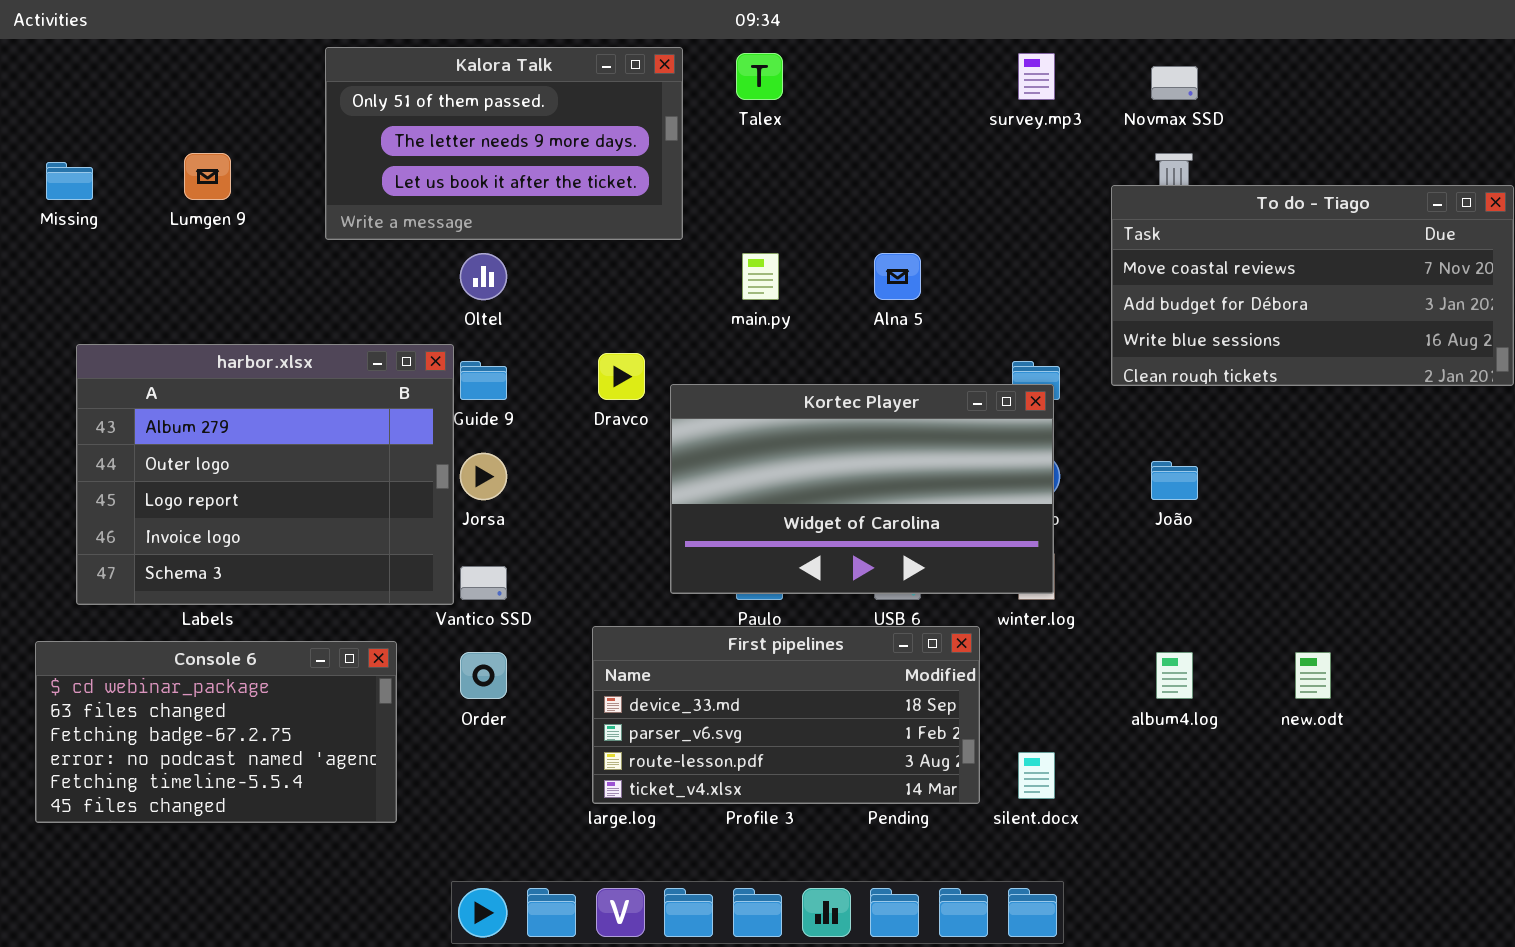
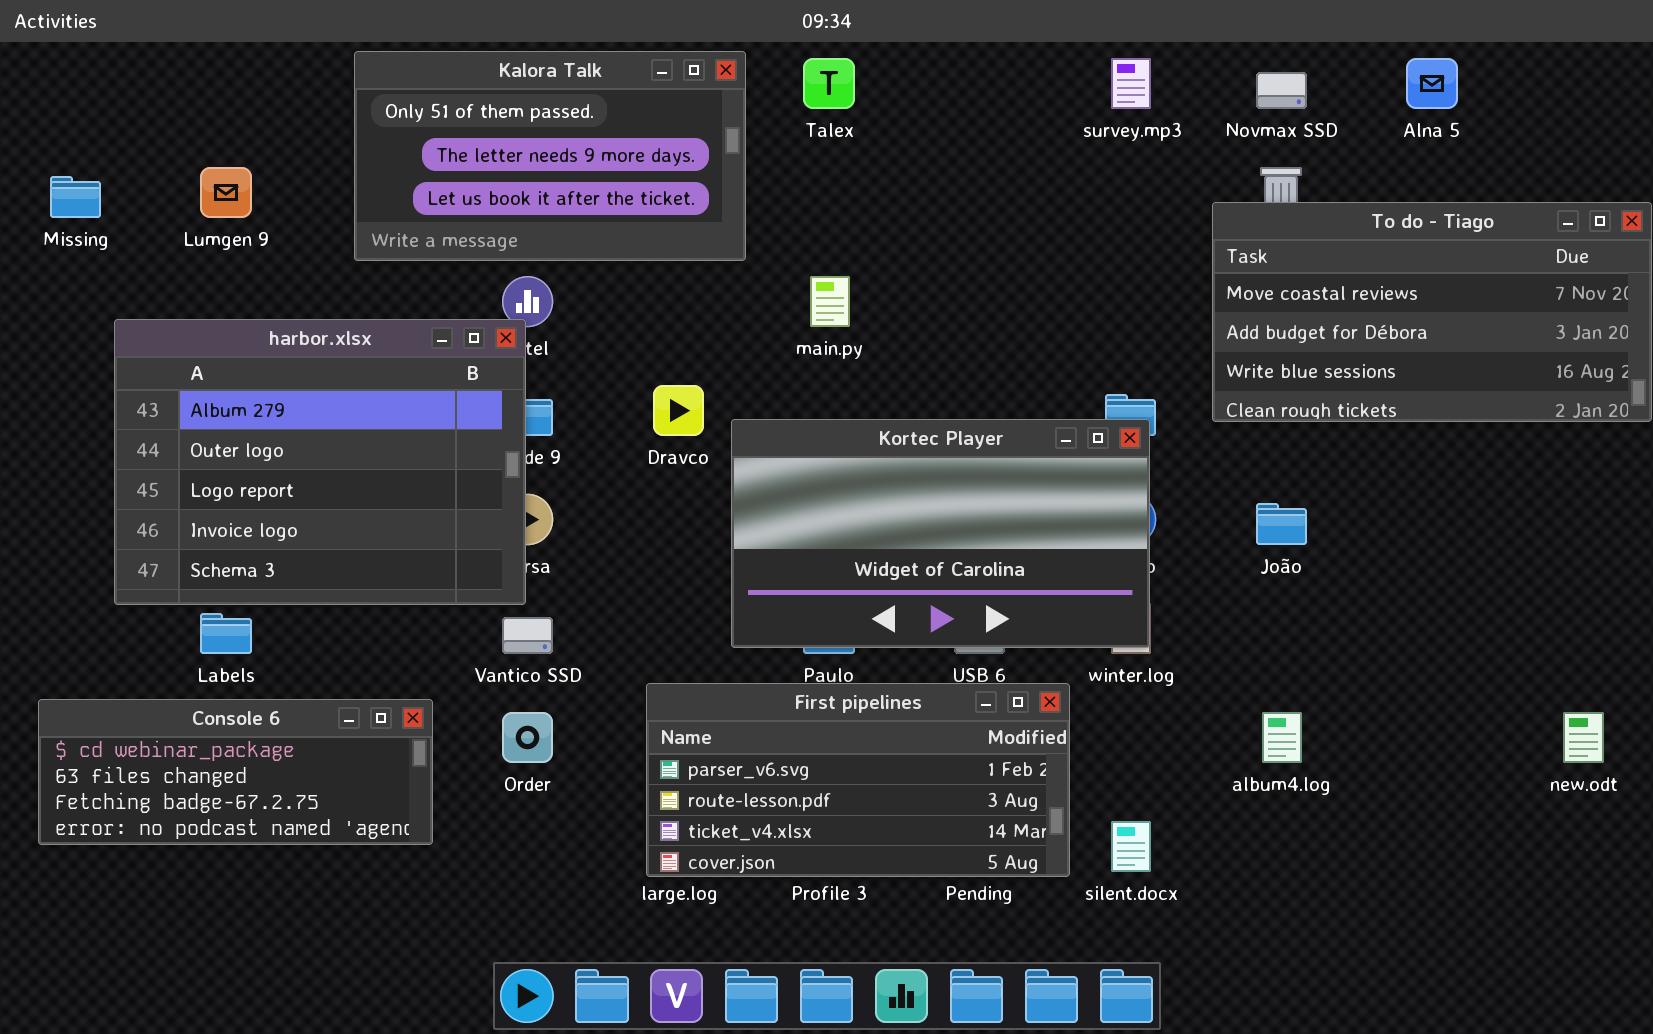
Alna 5: [874,253,921,300] -> [1406,58,1458,109], moved
harbor.xlsx: [76,344,454,605] -> [114,319,526,605], moved
First pipelines: [592,626,980,804] -> [646,683,1070,877], scrolled down 1 row
Console 6: [35,641,397,823] -> [38,699,433,845], resized
new.odt: [1295,652,1331,699] -> [1563,712,1604,763], moved

